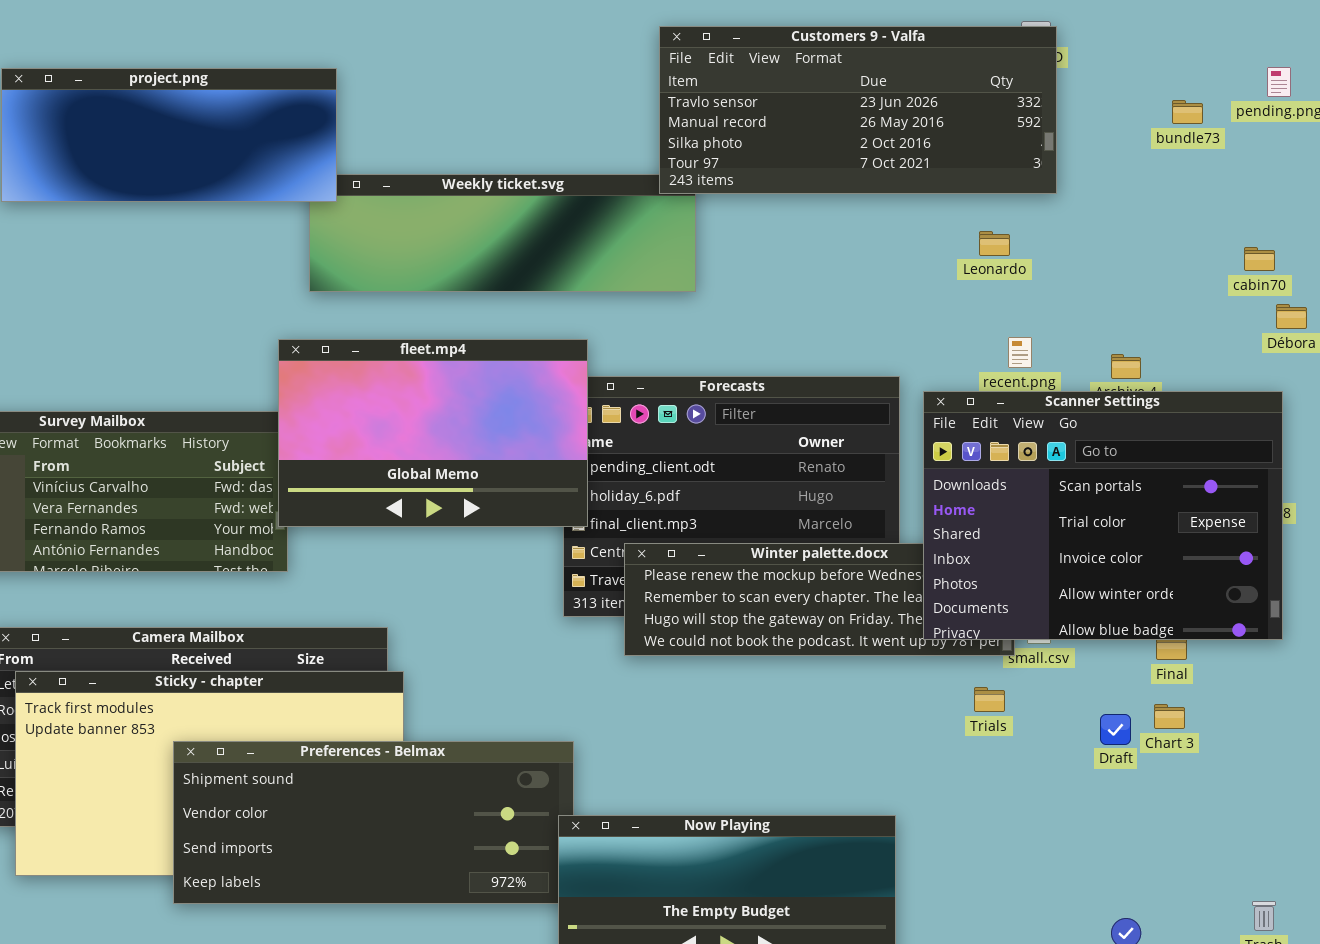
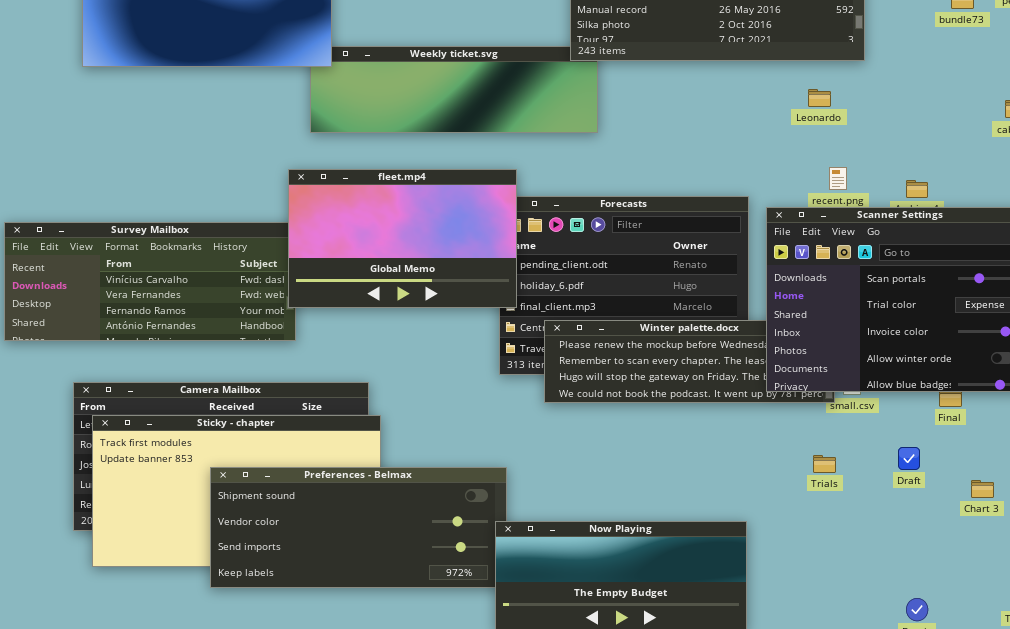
Trials: [974,687,1005,712] -> [813,455,836,473], moved
Chart 3: [1154,704,1185,729] -> [971,480,994,498], moved

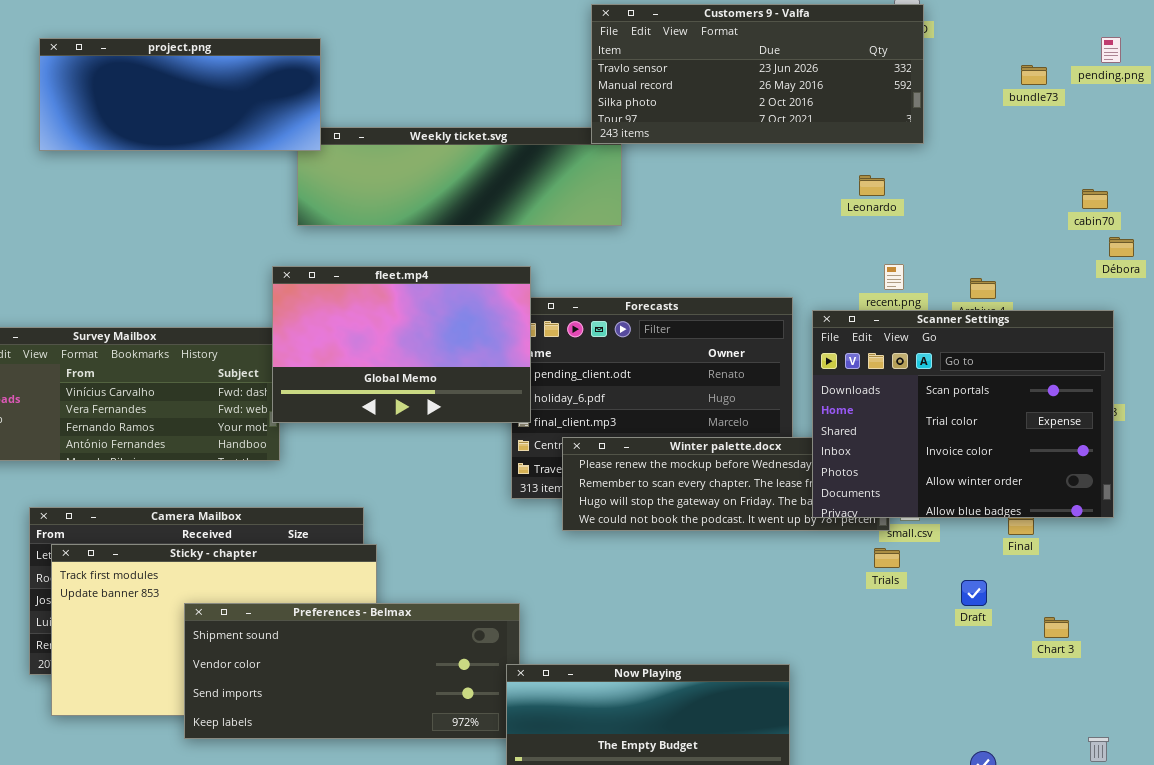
Trials: [813,455,836,473] -> [874,548,900,568], moved

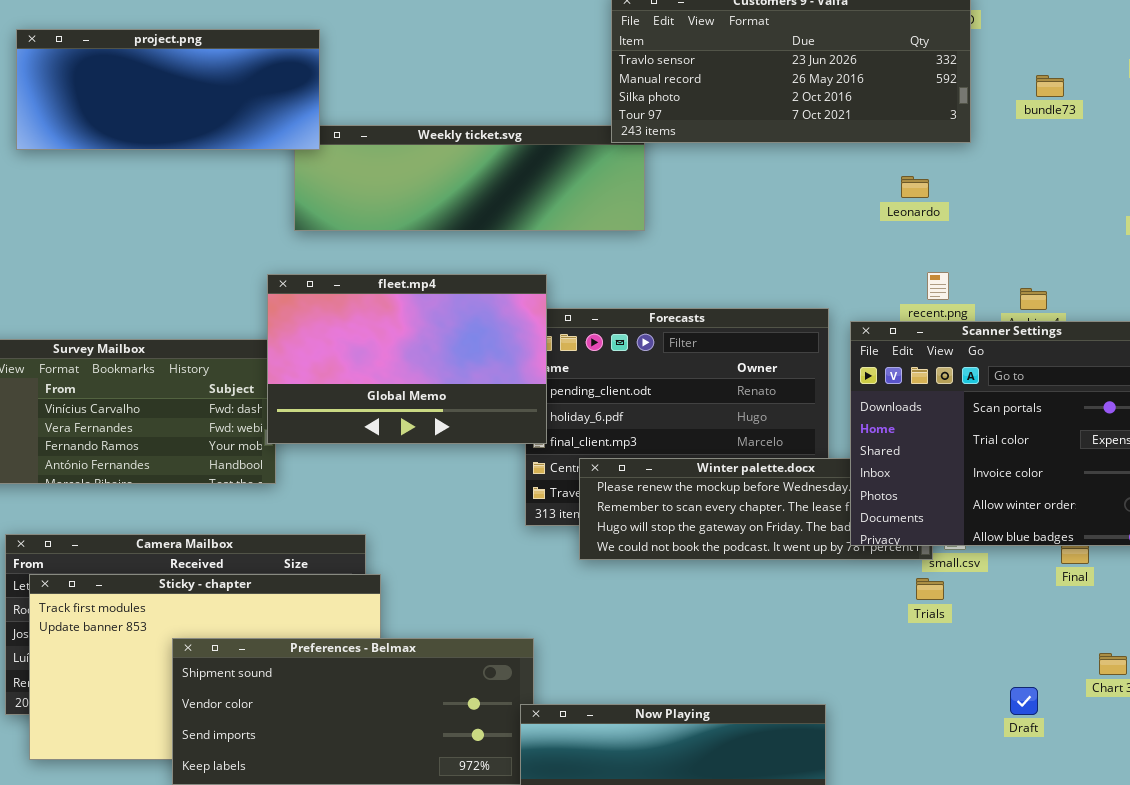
bundle73: [1021,65,1047,85] -> [1036,75,1064,97], moved
Draft: [961,580,987,606] -> [1010,687,1038,715], moved

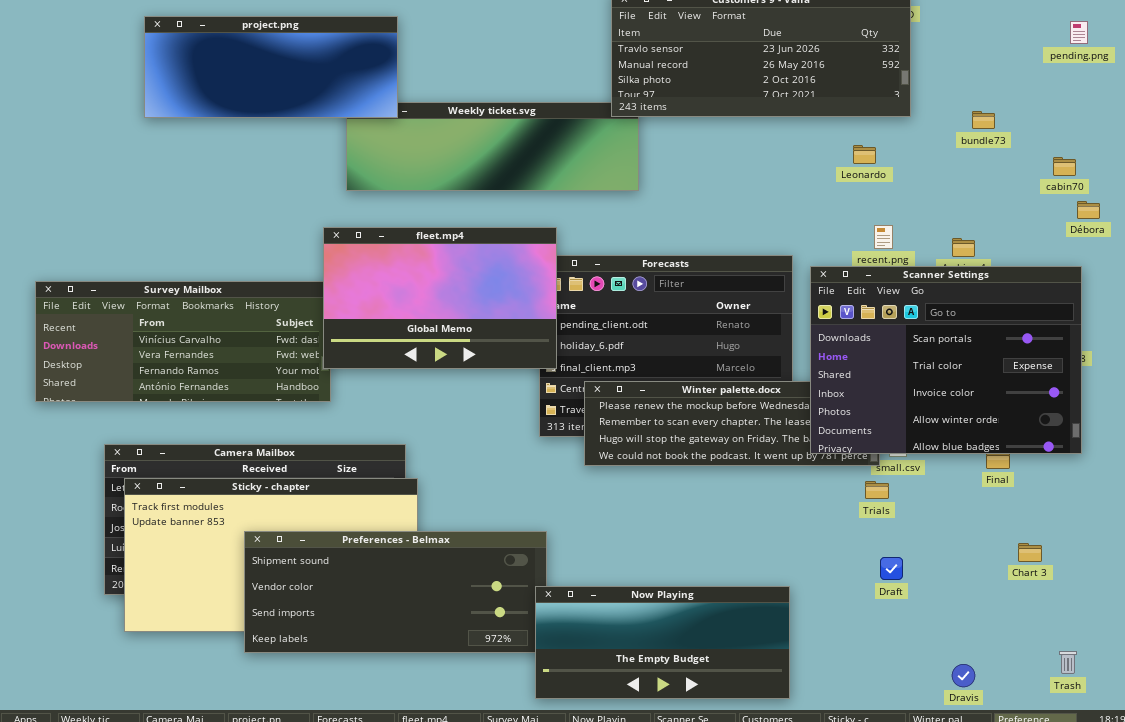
project.png: [16,29,320,150] -> [144,16,398,118], moved
bundle73: [1036,75,1064,97] -> [972,111,995,129], moved
Draft: [1010,687,1038,715] -> [880,557,903,580], moved

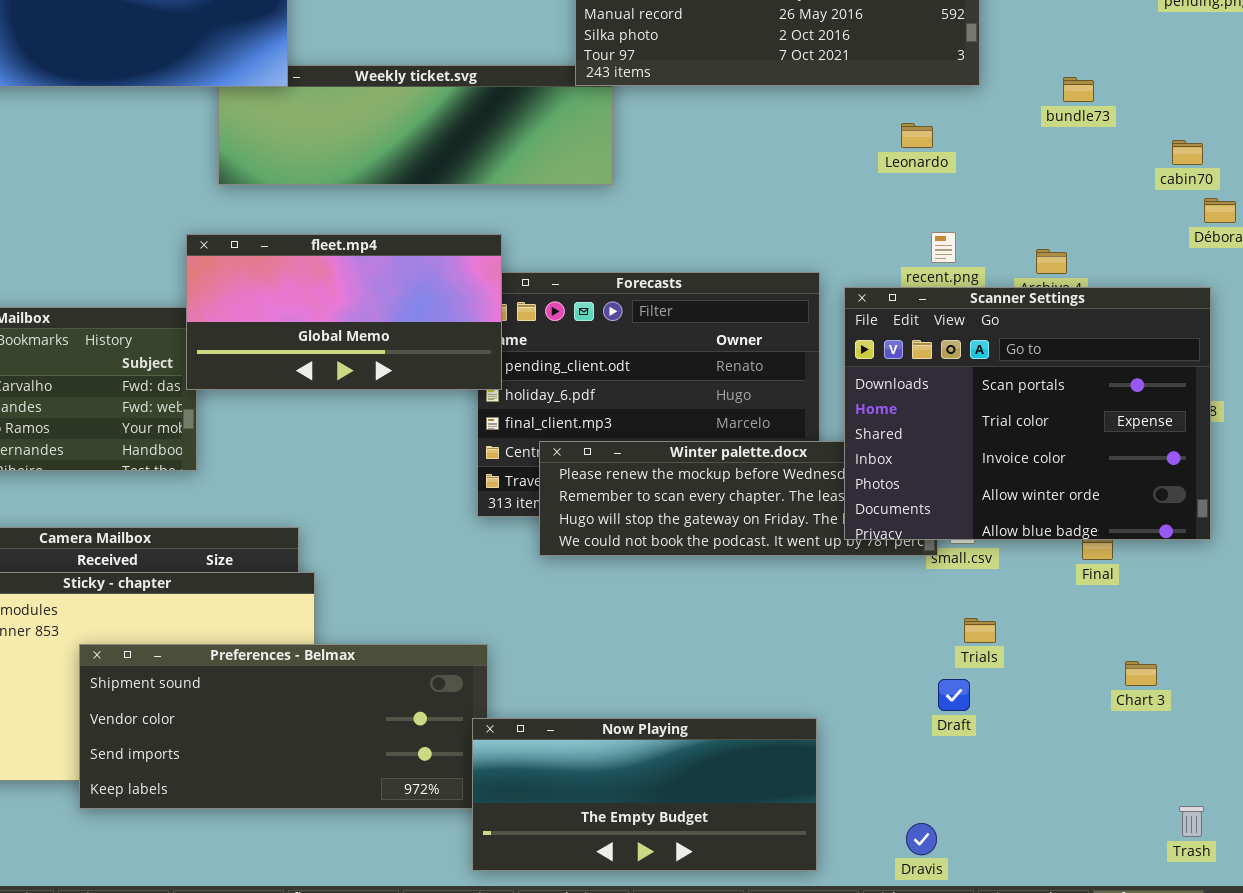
fleet.mp4: [323,227,557,369] -> [186,234,502,390], resized
Trials: [865,481,889,499] -> [964,618,996,643], moved
Dravis: [952,664,975,687] -> [906,823,937,855], moved

